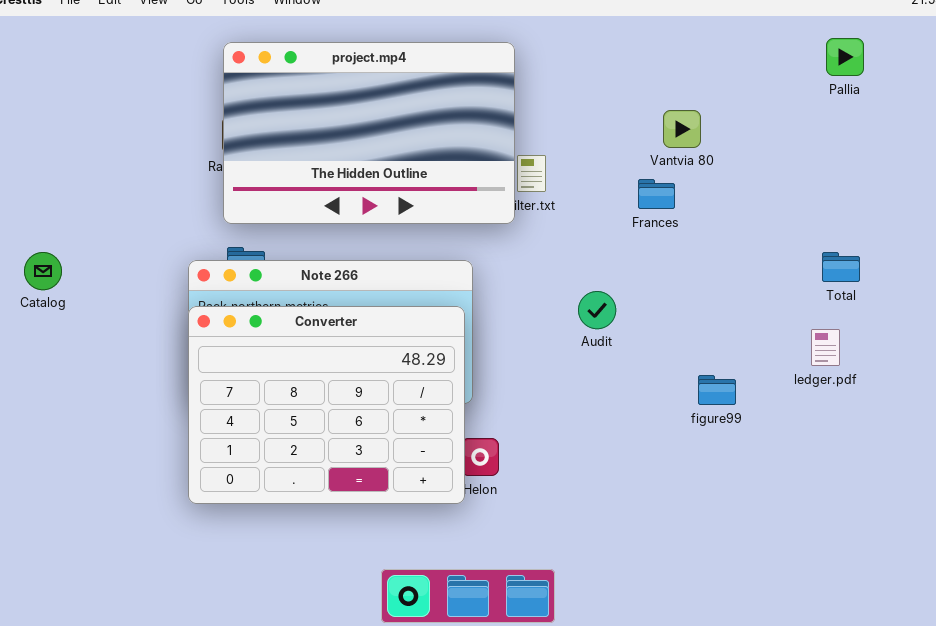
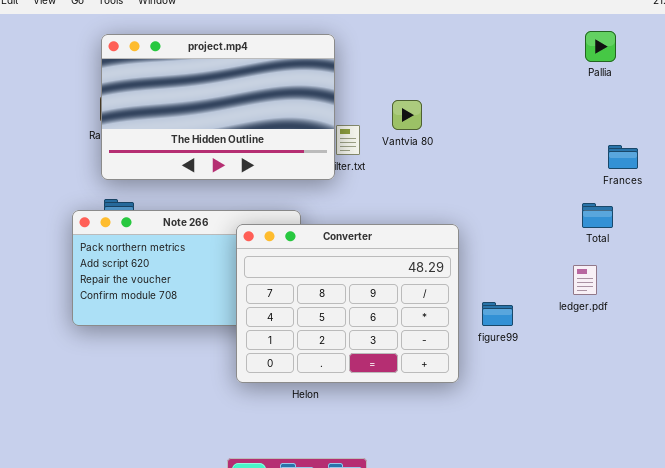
Vantvia 80: [663,110,701,148] -> [392,100,422,130], moved
Frances: [638,179,675,209] -> [608,145,638,169], moved
Converter: [188,306,465,504] -> [236,224,459,383], moved

